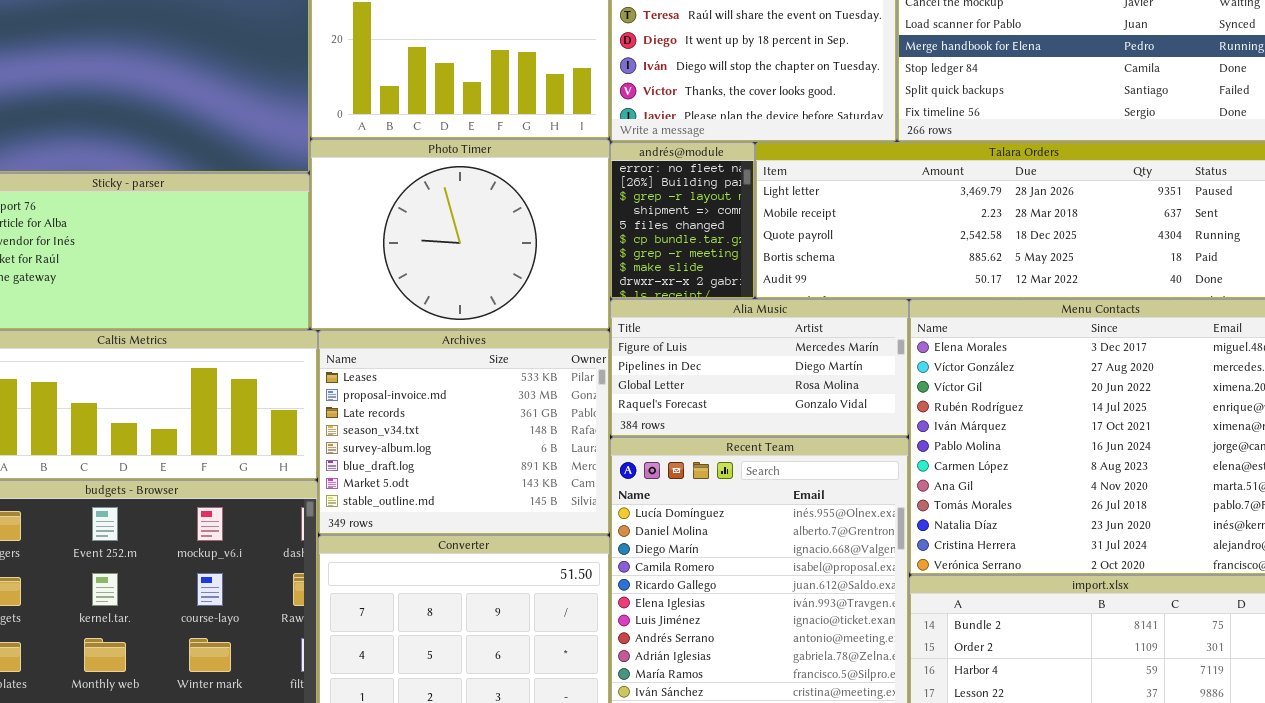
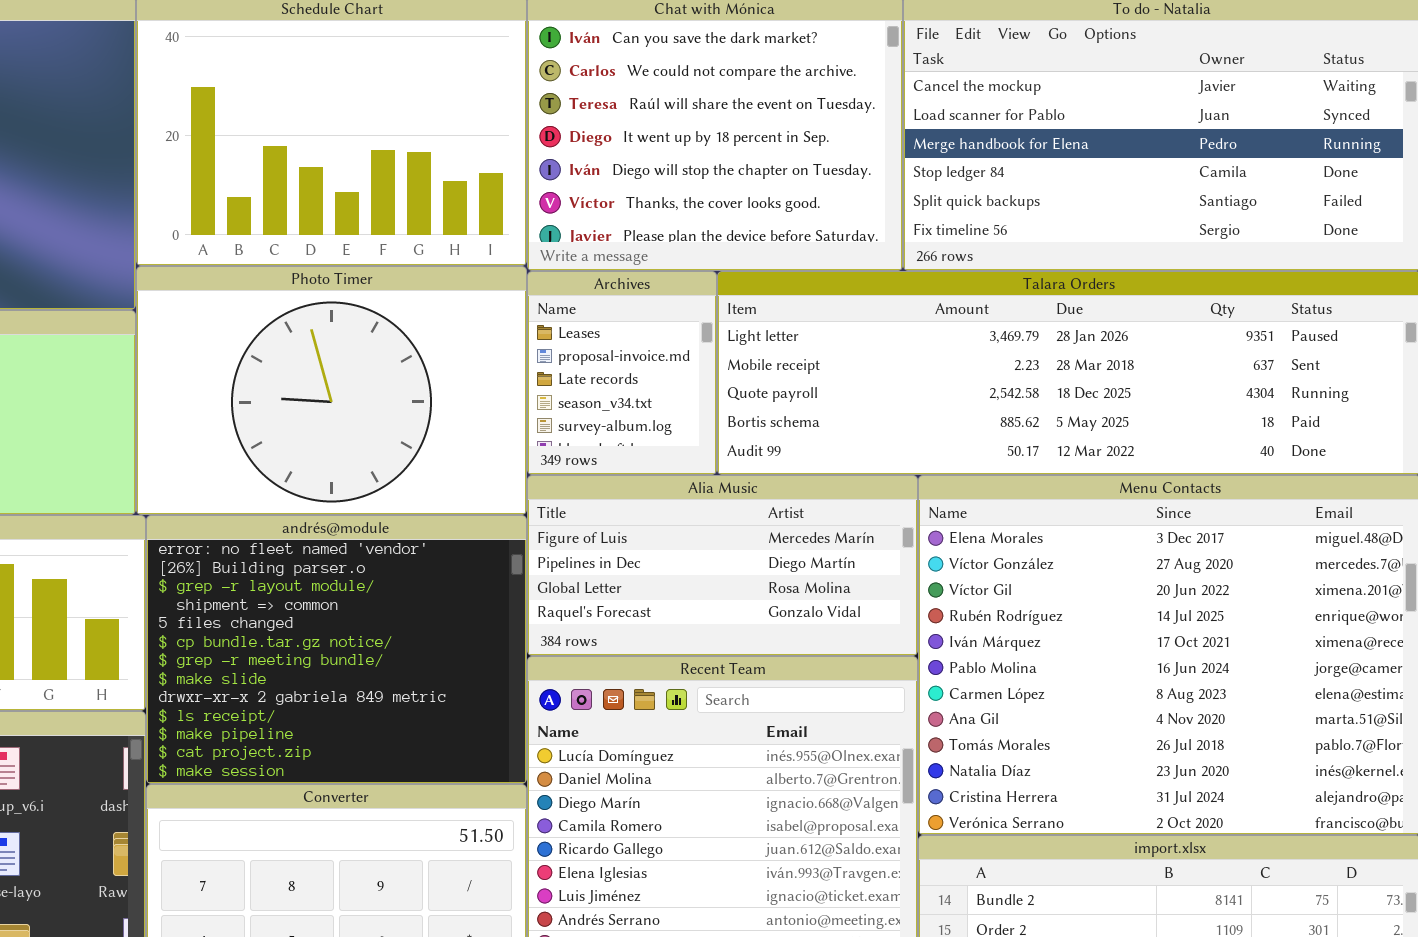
andrés@module: [610,142,755,299] -> [146,515,527,784], moved, resized
Archives: [318,330,610,535] -> [527,271,717,475], moved, resized

